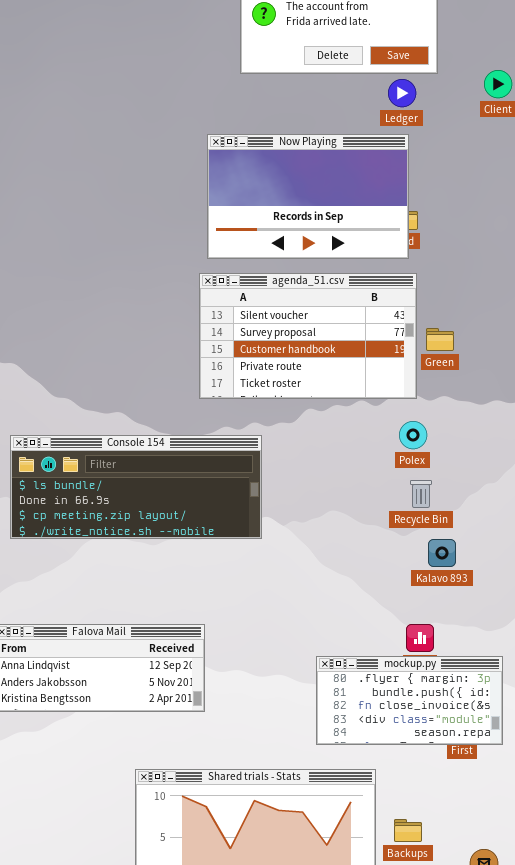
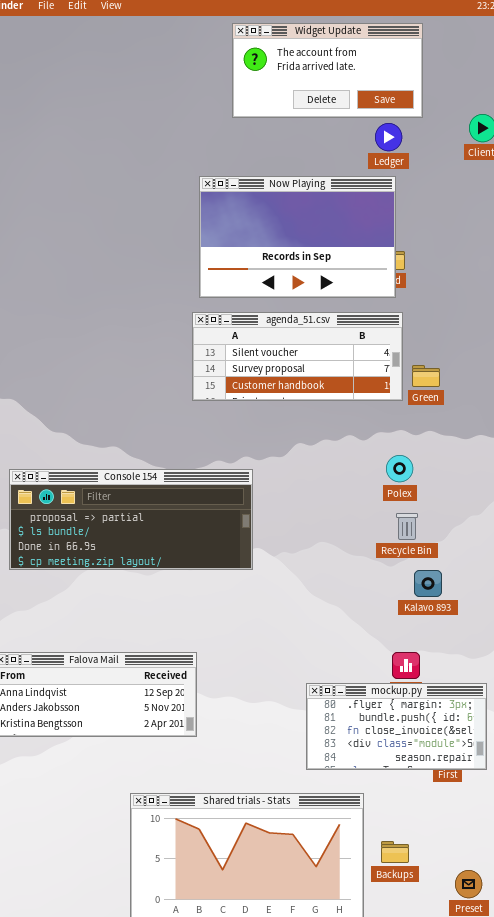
agenda_51.csv: [199,273,417,399] -> [192,312,403,401], resized
Console 154: [10,435,262,539] -> [9,469,253,570], scrolled up 1 row

